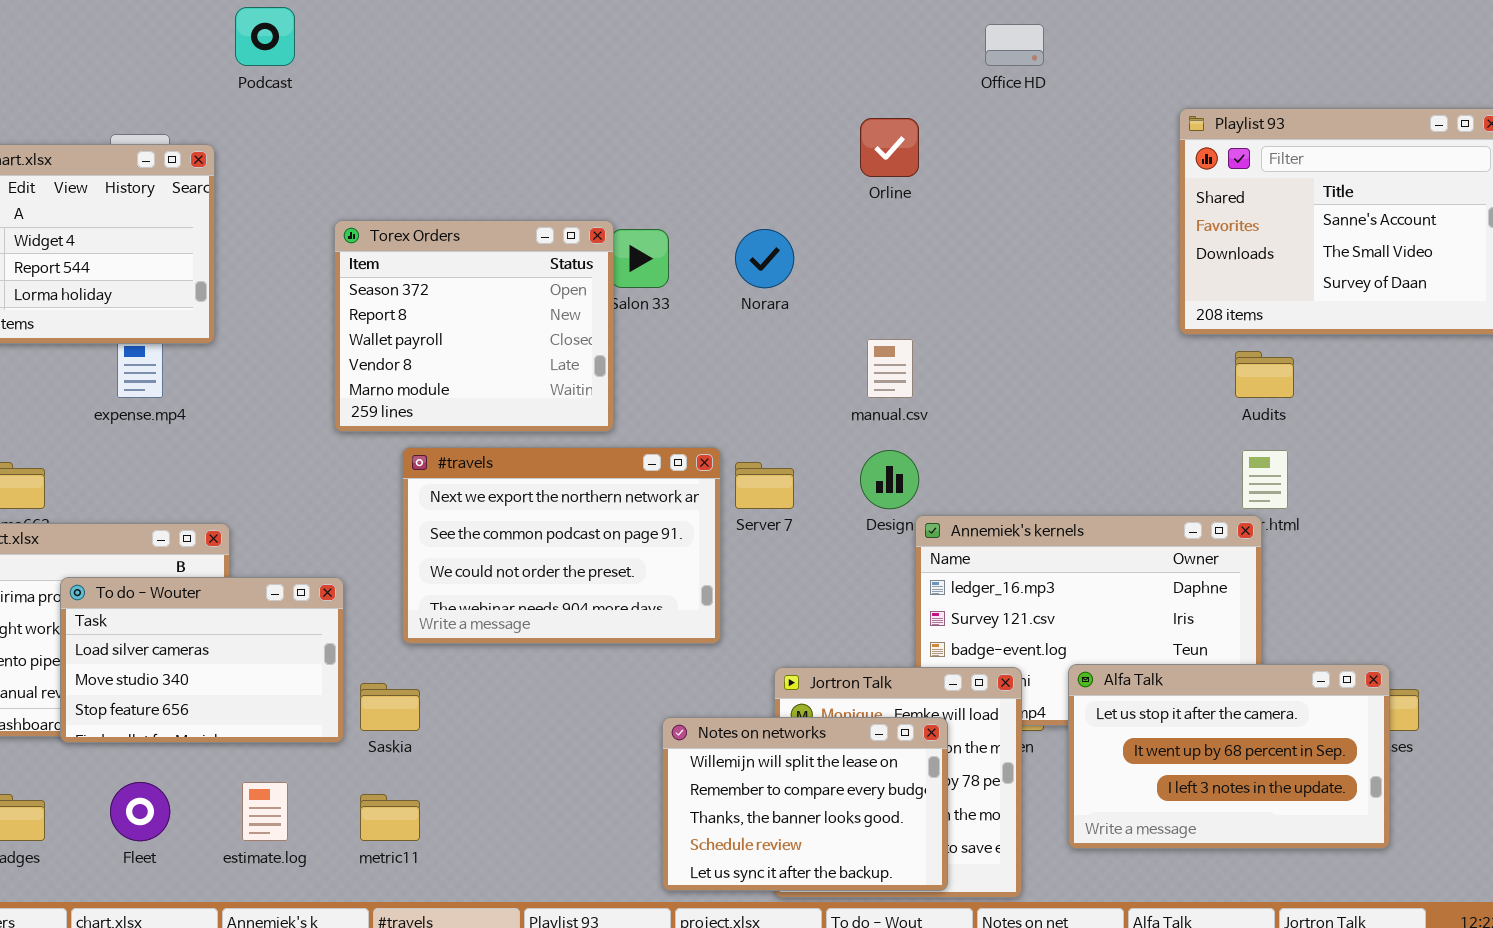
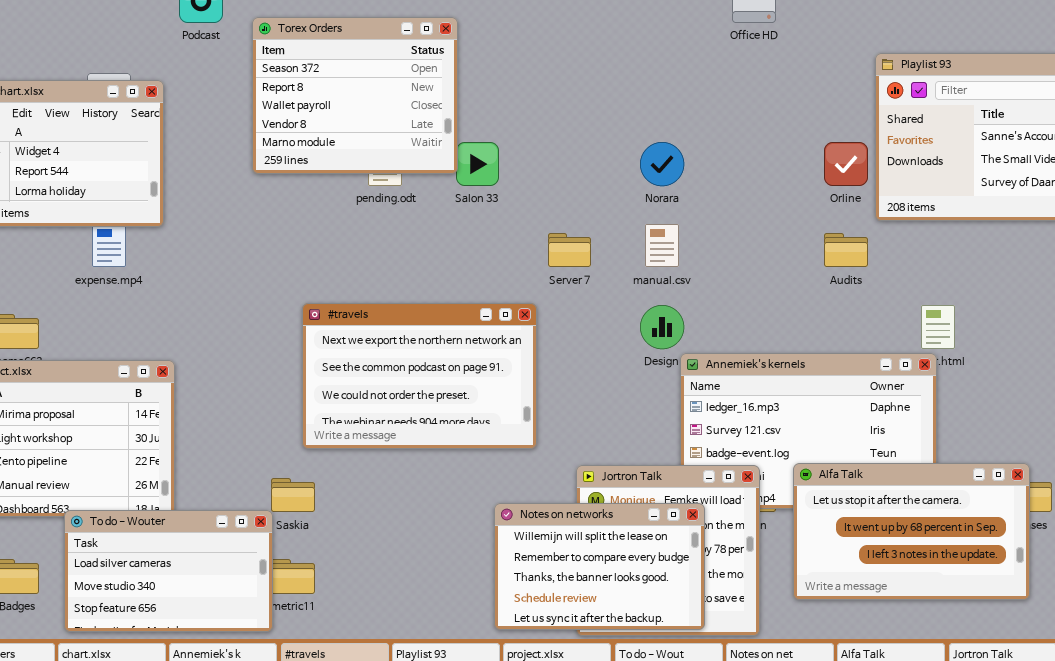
Orline: [860,118,919,177] -> [824,142,868,186], moved
Torex Orders: [334,220,614,432] -> [252,17,458,174], moved
Norara: [735,229,794,288] -> [640,142,684,186], moved
Audits: [1235,351,1294,398] -> [824,233,868,267], moved
Server 7: [735,462,794,509] -> [548,233,591,267], moved
To do - Wouter: [60,577,344,743] -> [64,510,273,632], moved

